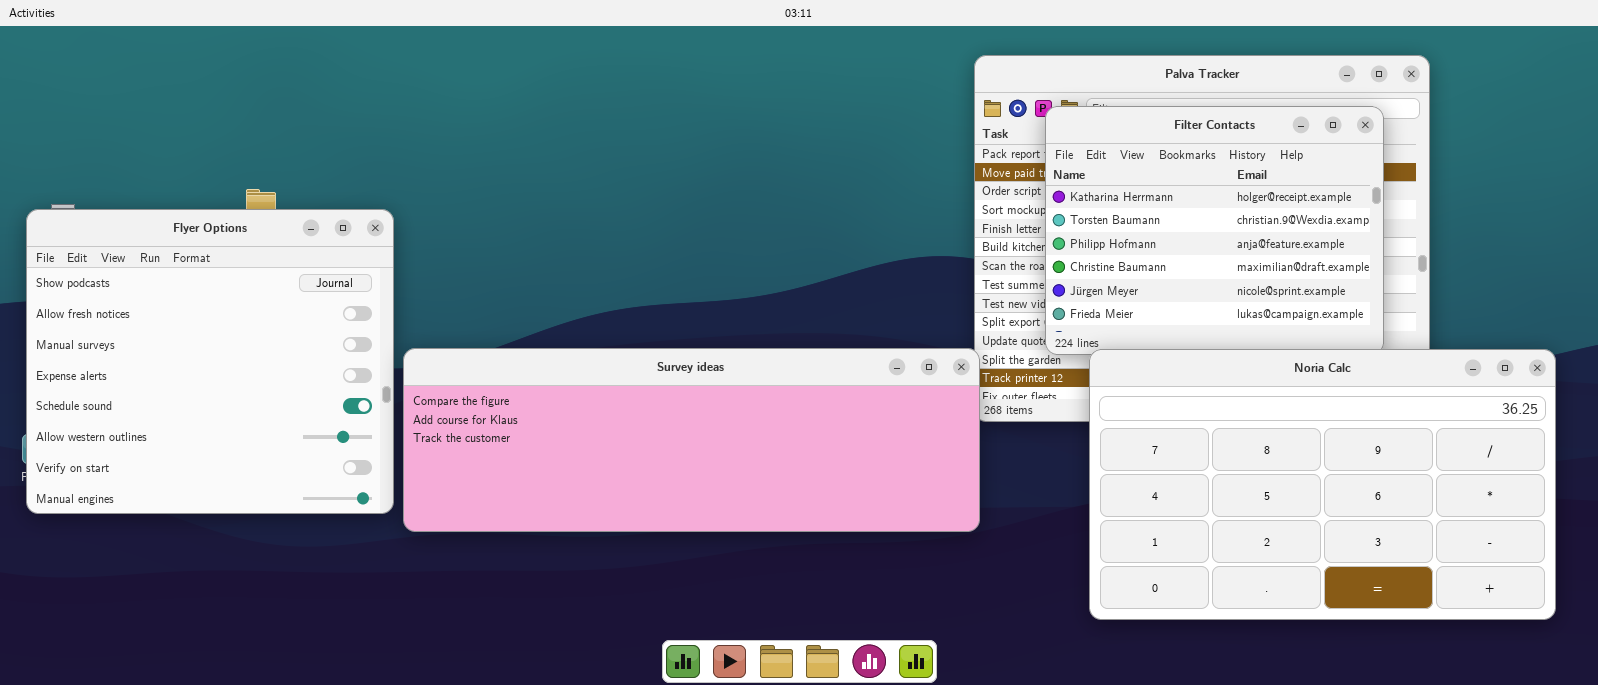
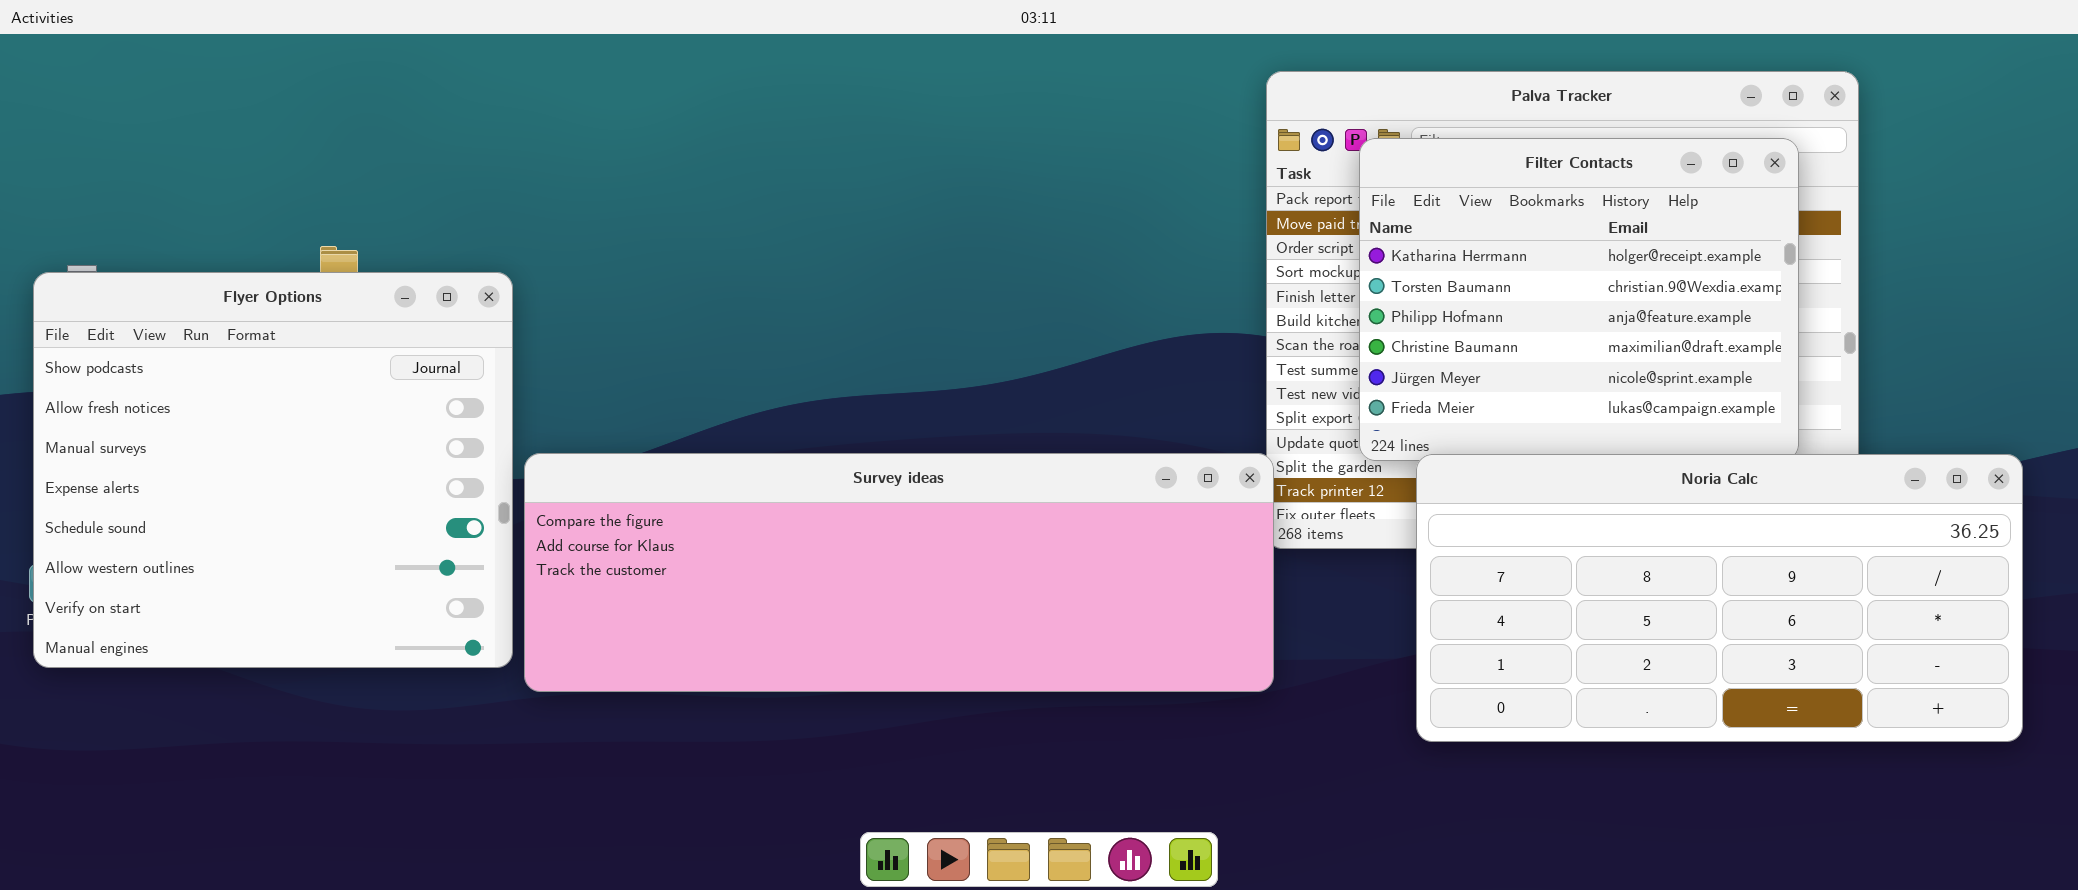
Noria Calc: [1089,349,1556,620] -> [1416,454,2023,742], resized

